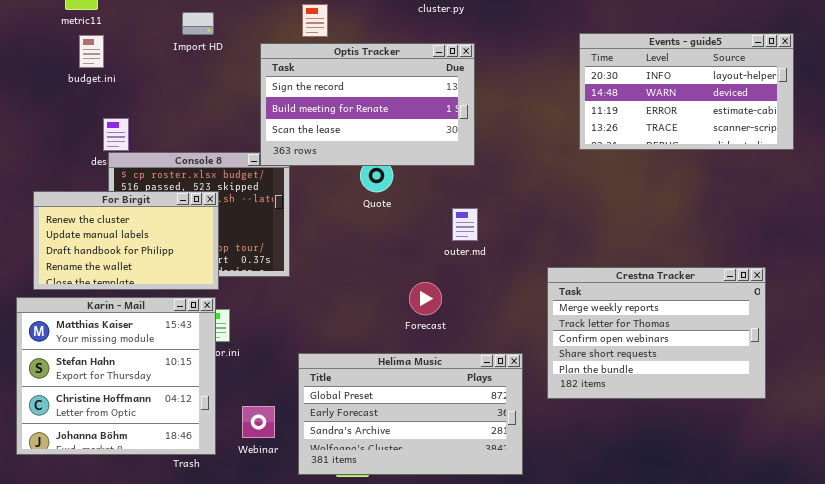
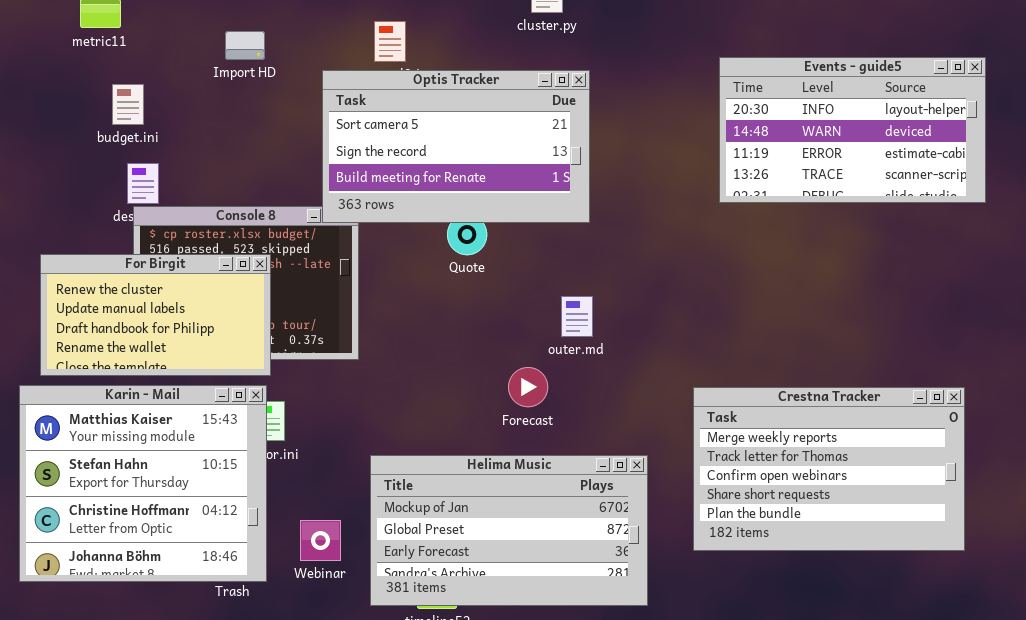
budget.ini: [79,35,104,68] -> [112,84,144,125], moved
Optis Tracker: [260,43,475,166] -> [322,70,590,223], scrolled up 1 row
outer.md: [452,208,478,241] -> [561,296,593,337], moved
Crestna Tracker: [547,267,766,399] -> [693,387,965,551], moved
Helima Music: [298,353,523,475] -> [370,455,648,606], scrolled up 1 row

